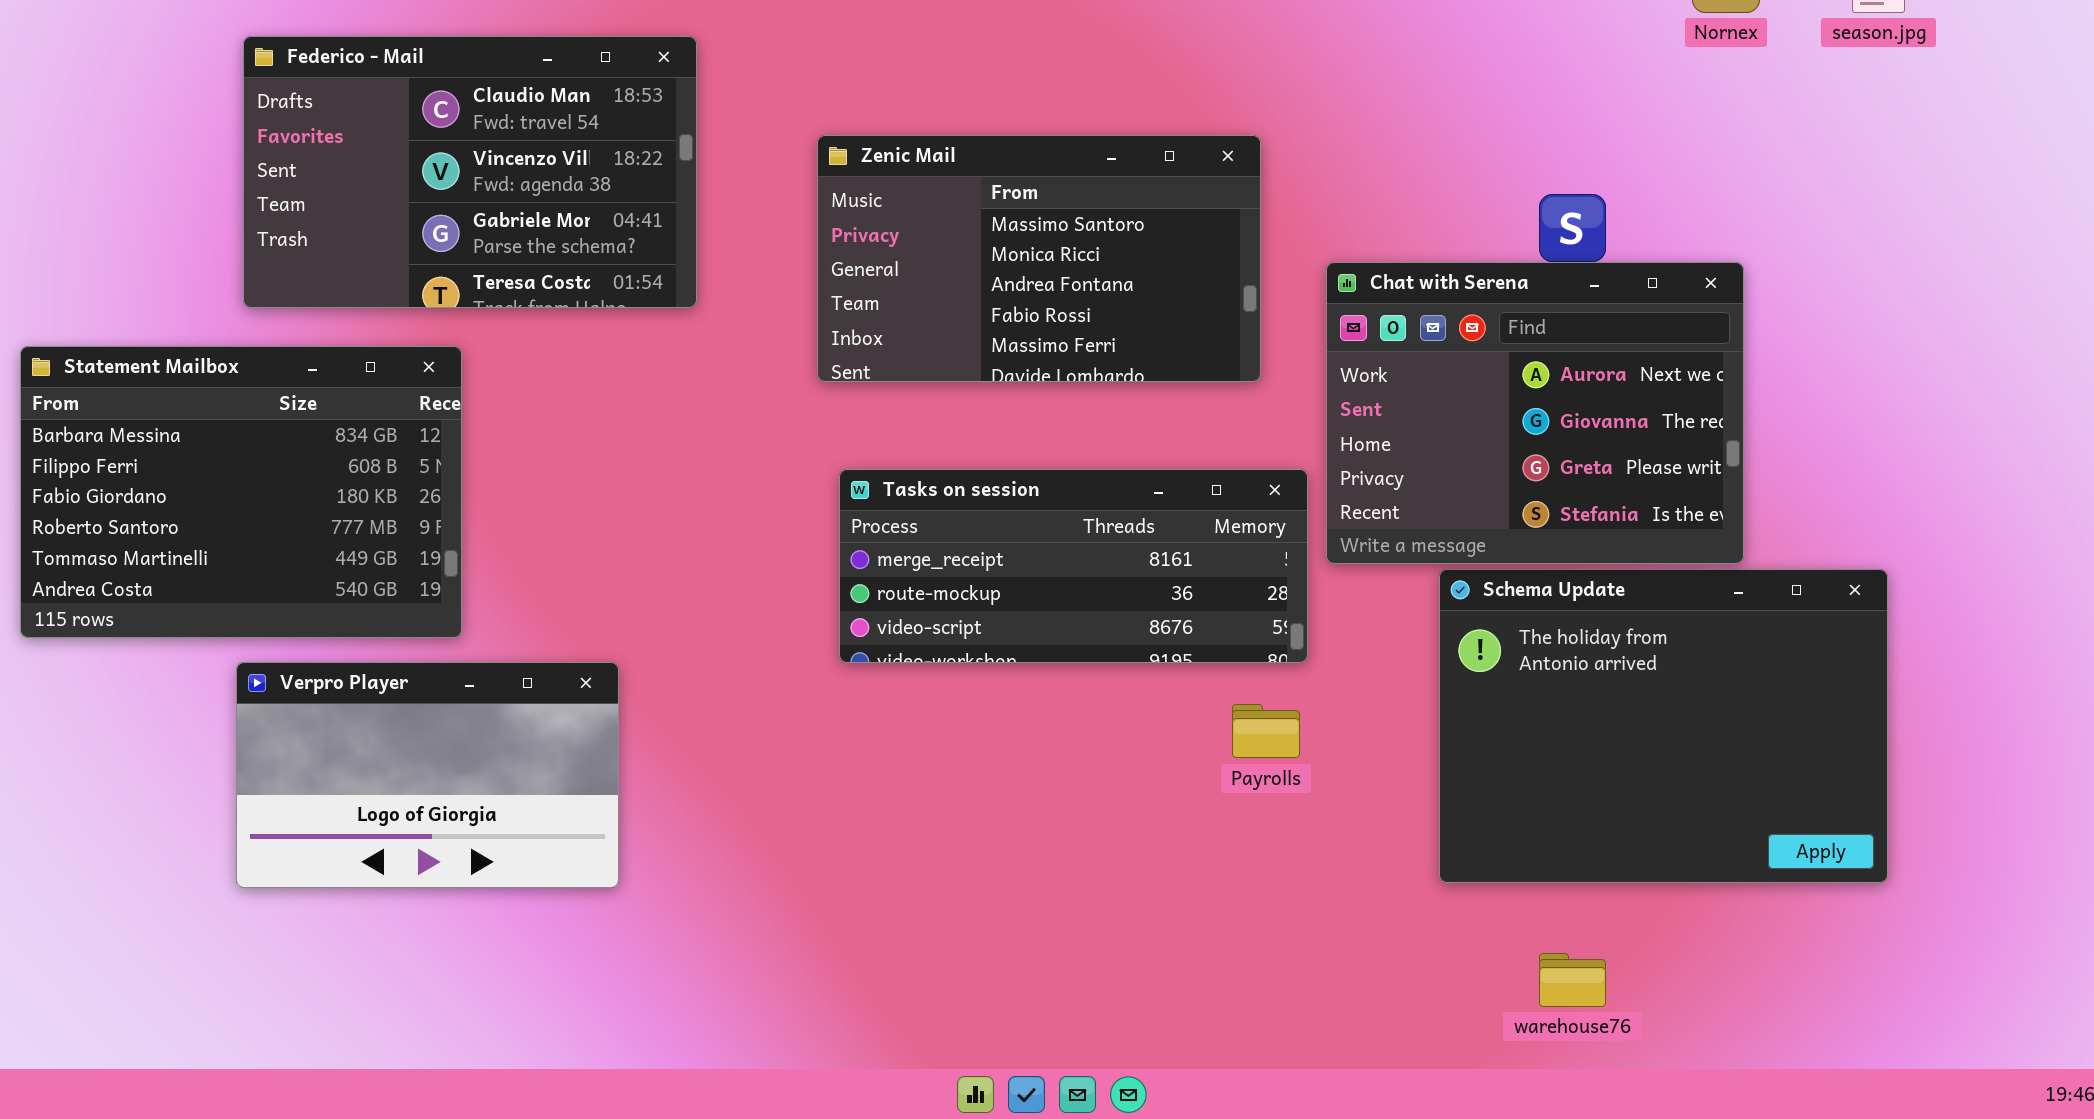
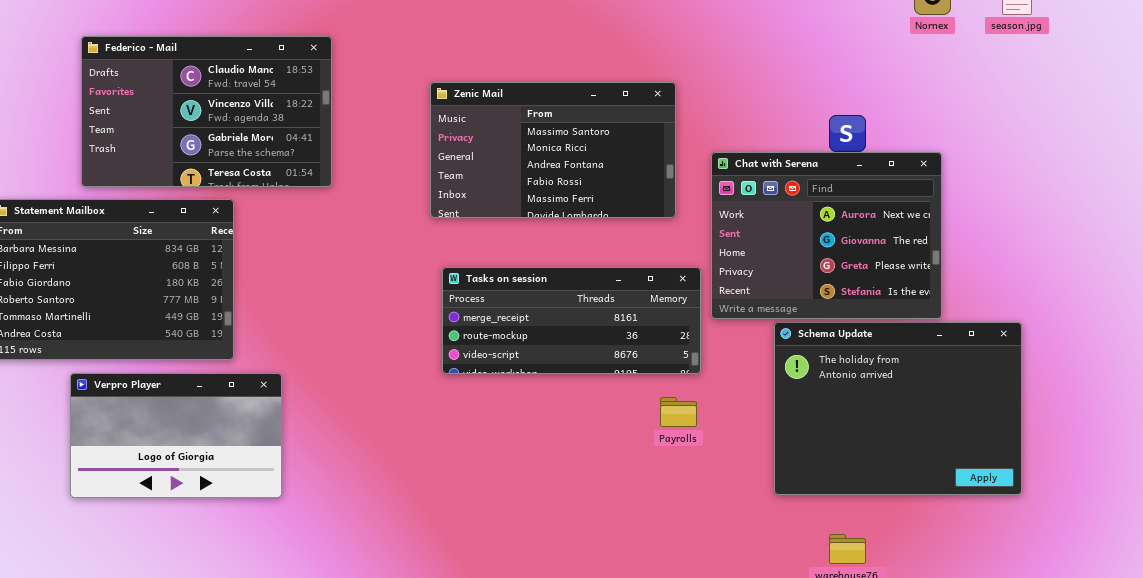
Federico - Mail: [243,36,697,308] -> [81,36,332,187], moved
Verpro Player: [236,662,619,888] -> [70,373,282,498], moved

